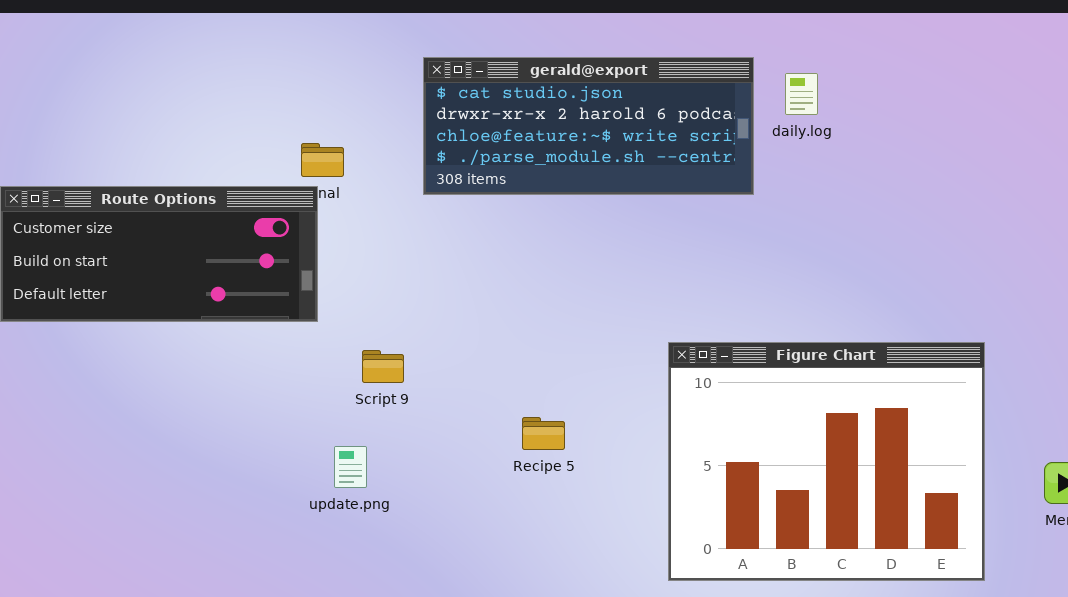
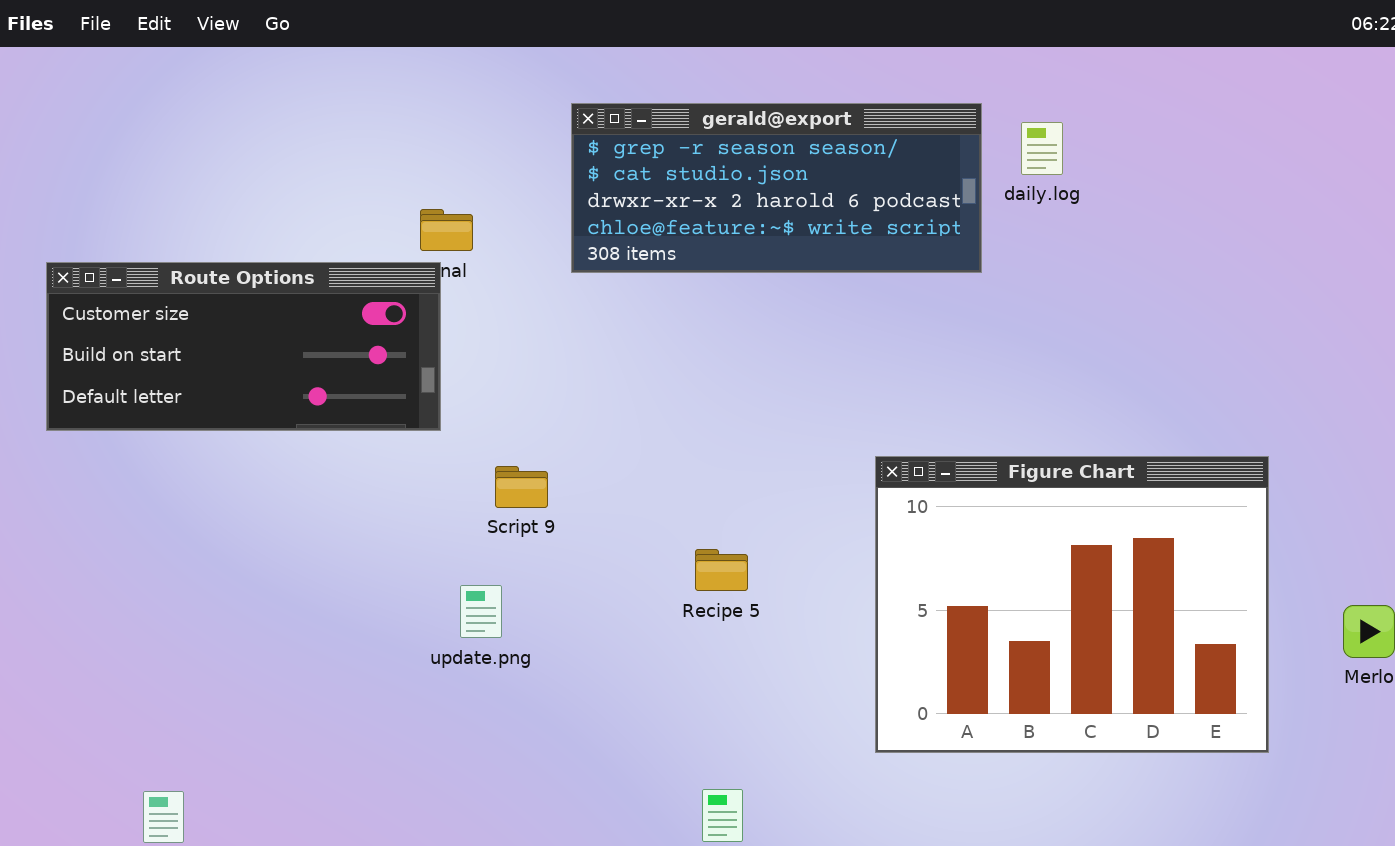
gerald@export: [423,57,754,195] -> [571,103,982,273], scrolled up 1 row

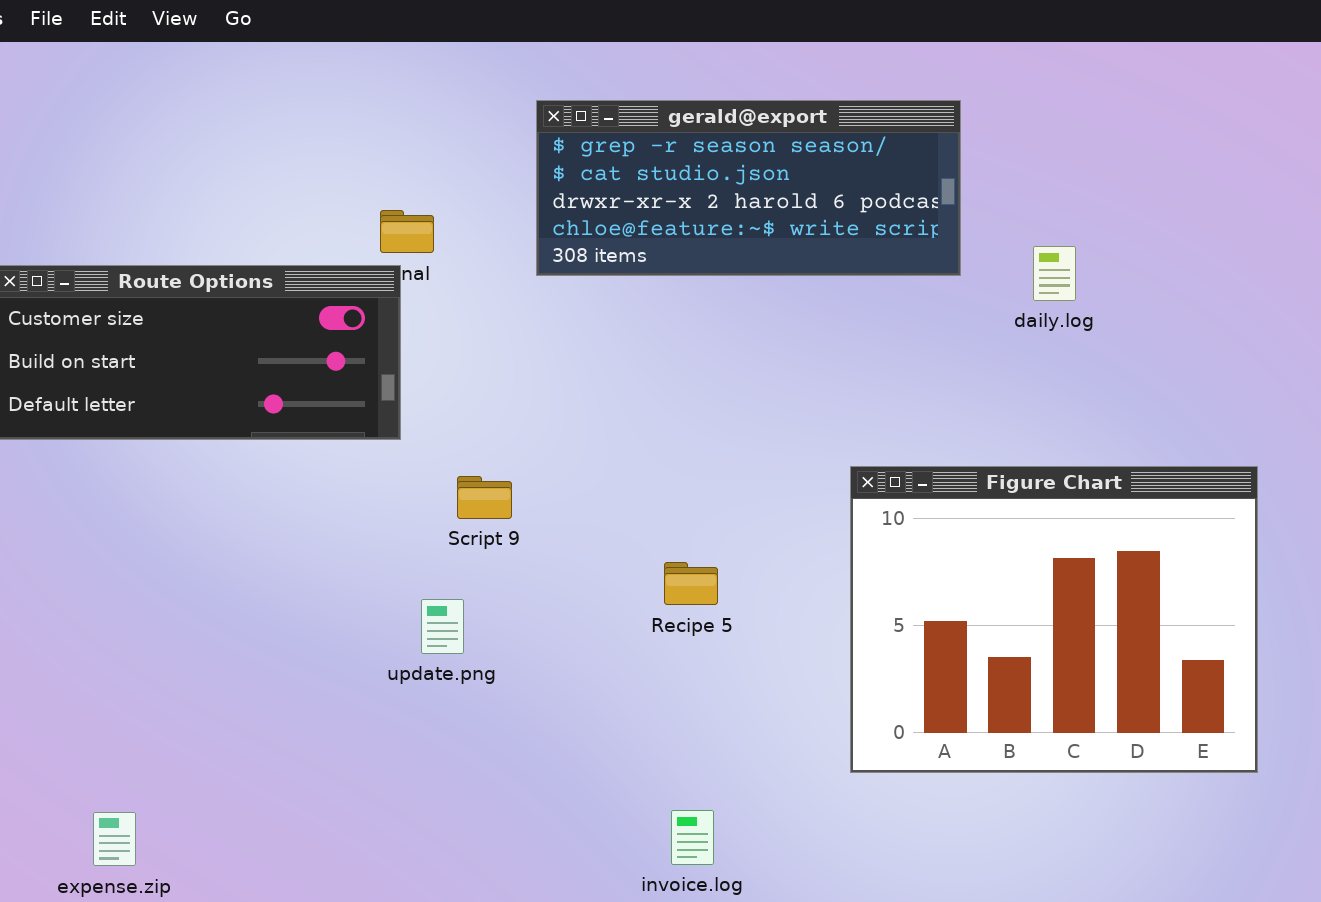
daily.log: [1021,122,1063,175] -> [1033,246,1076,301], moved

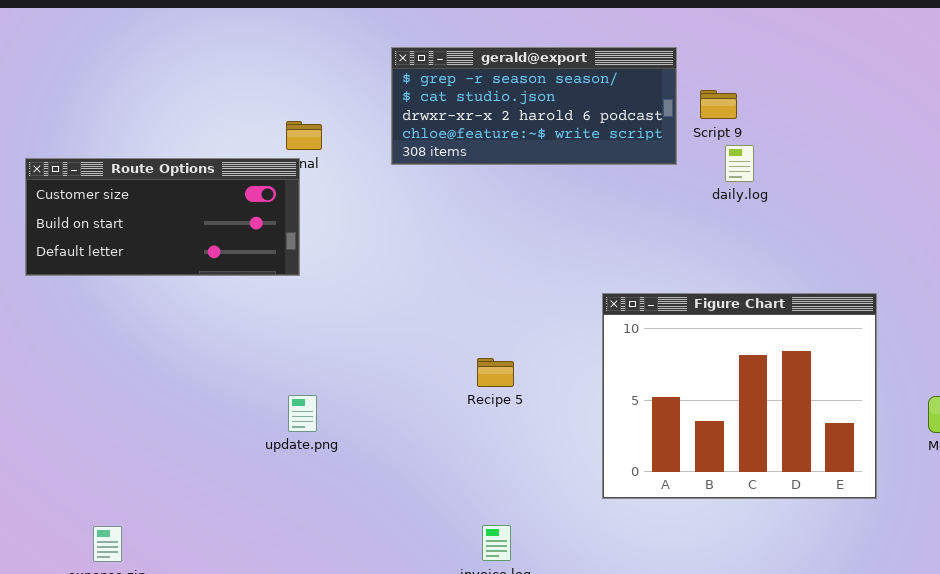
Script 9: [457,476,512,519] -> [700,90,737,119], moved
update.png: [421,599,464,654] -> [288,395,317,432], moved

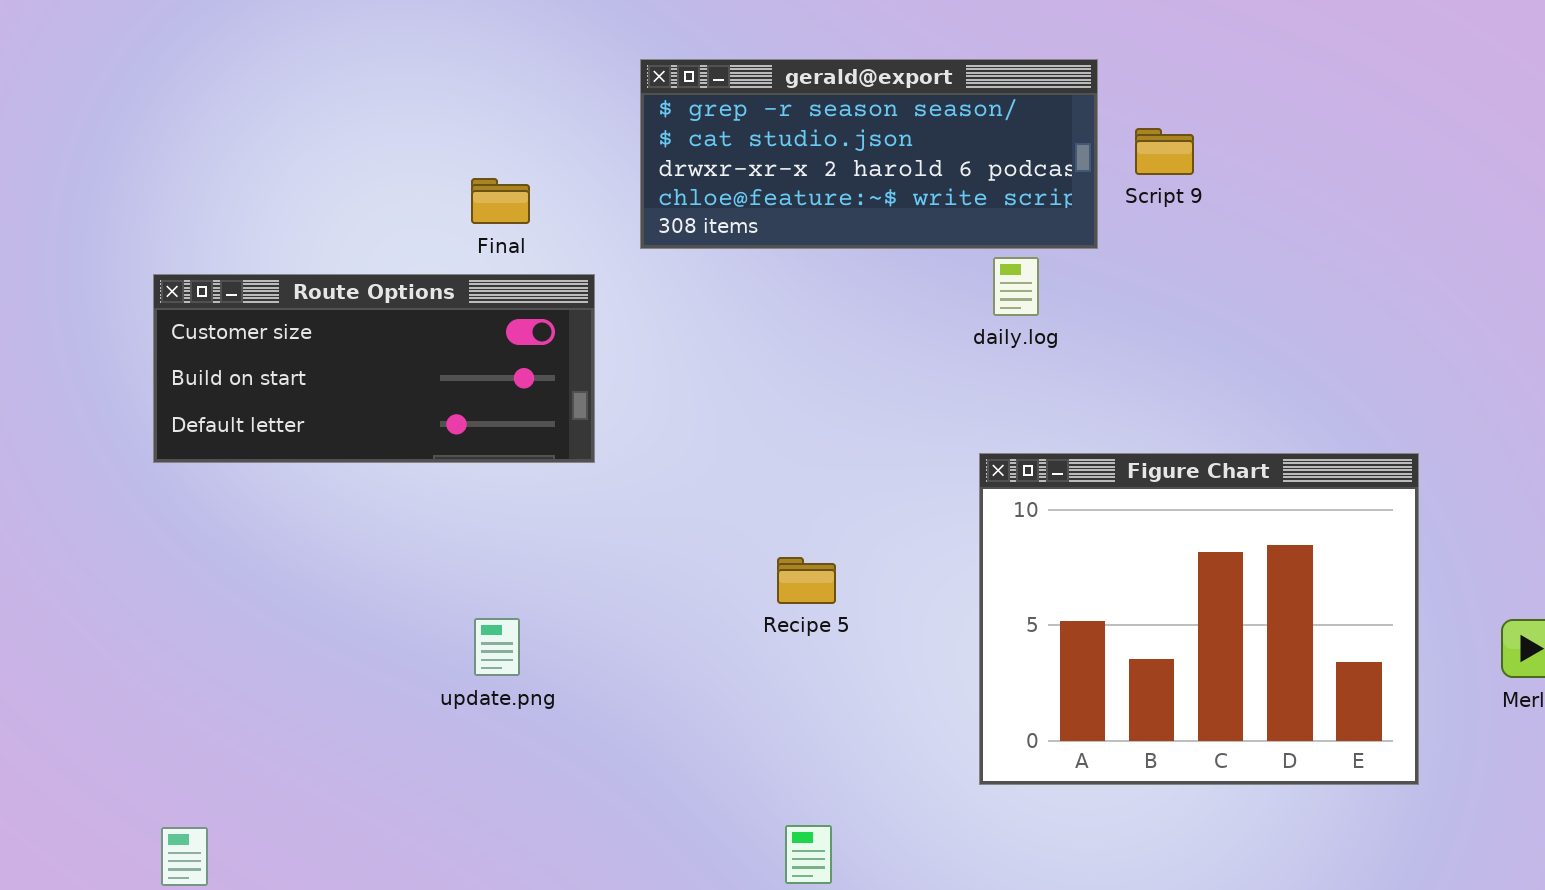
daily.log: [725,145,754,182] -> [993,257,1039,316], moved
Route Options: [25,158,300,276] -> [153,274,595,463], moved

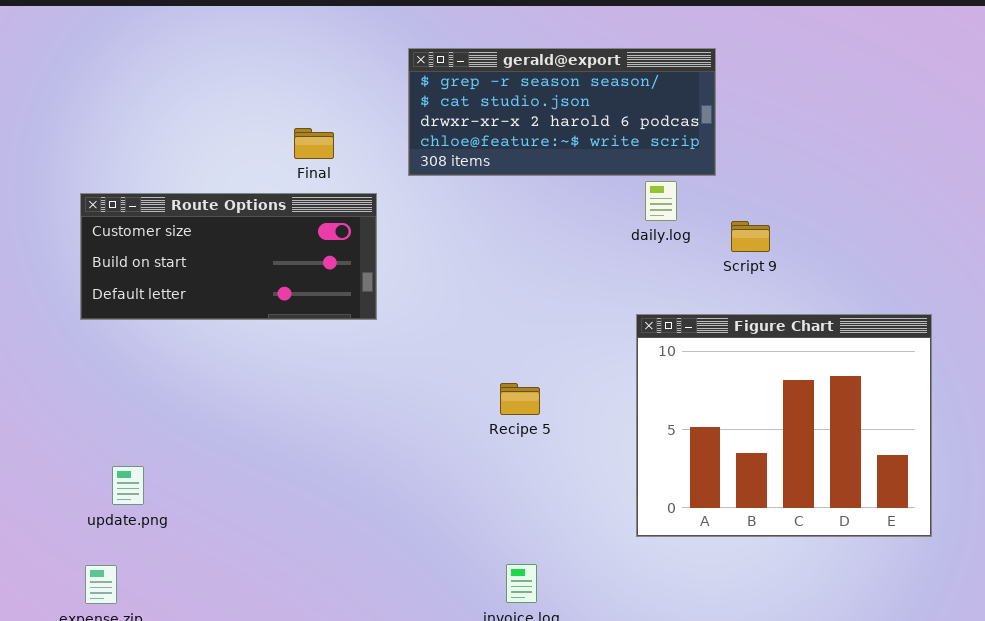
Script 9: [1135,128,1194,175] -> [731,221,770,252], moved
update.png: [474,618,520,676] -> [112,466,144,505], moved

